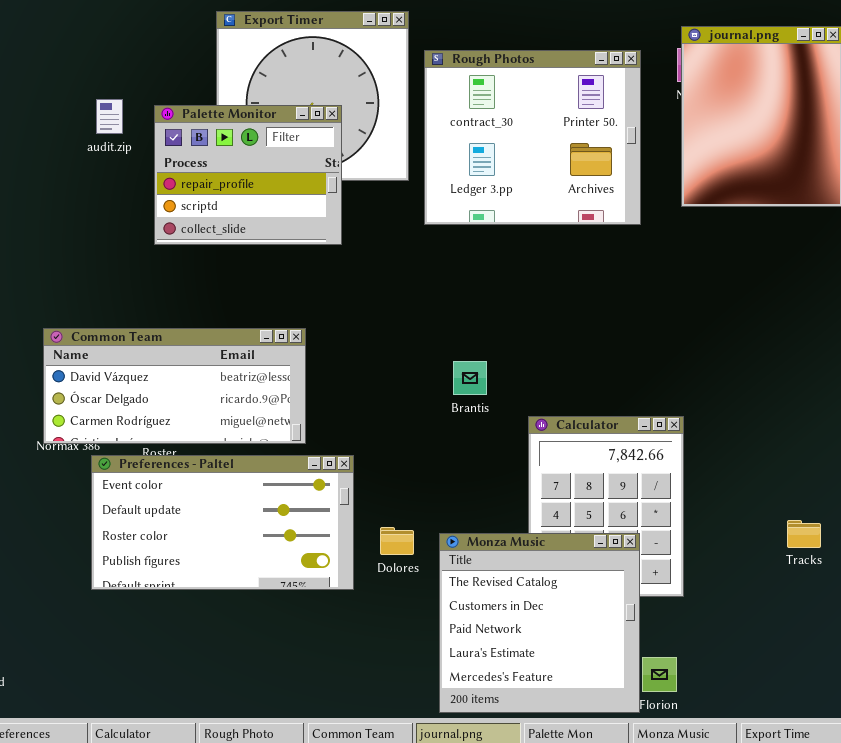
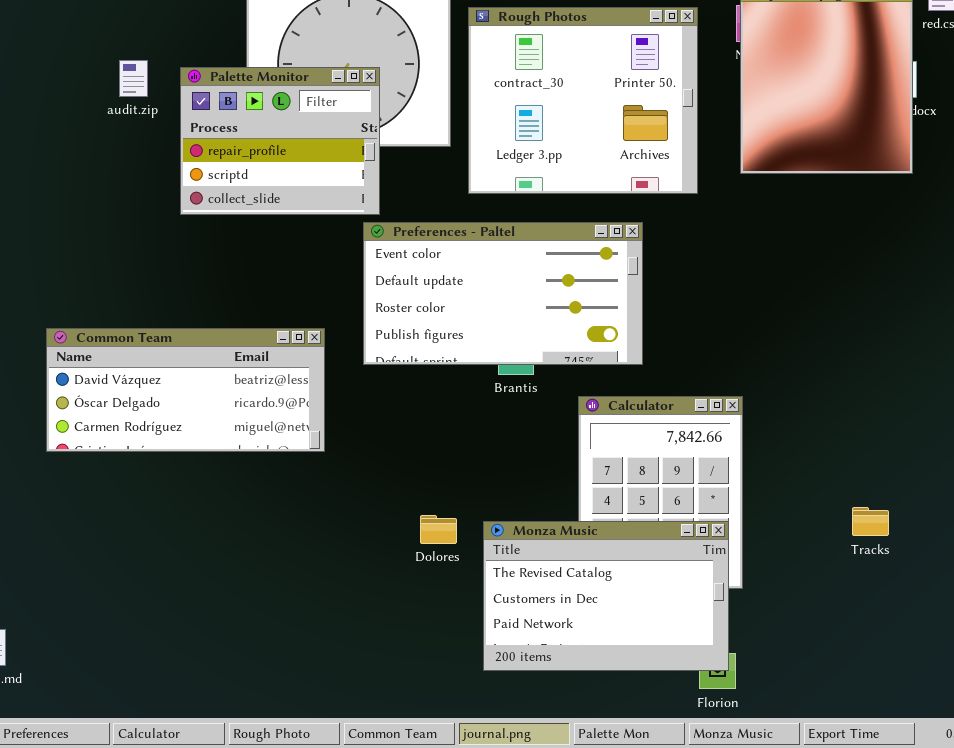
Common Team: [43,328,306,444] -> [46,328,325,452], moved
Preferences - Paltel: [91,455,354,590] -> [363,222,643,365], moved
Monza Music: [439,533,640,713] -> [483,521,729,671], resized

